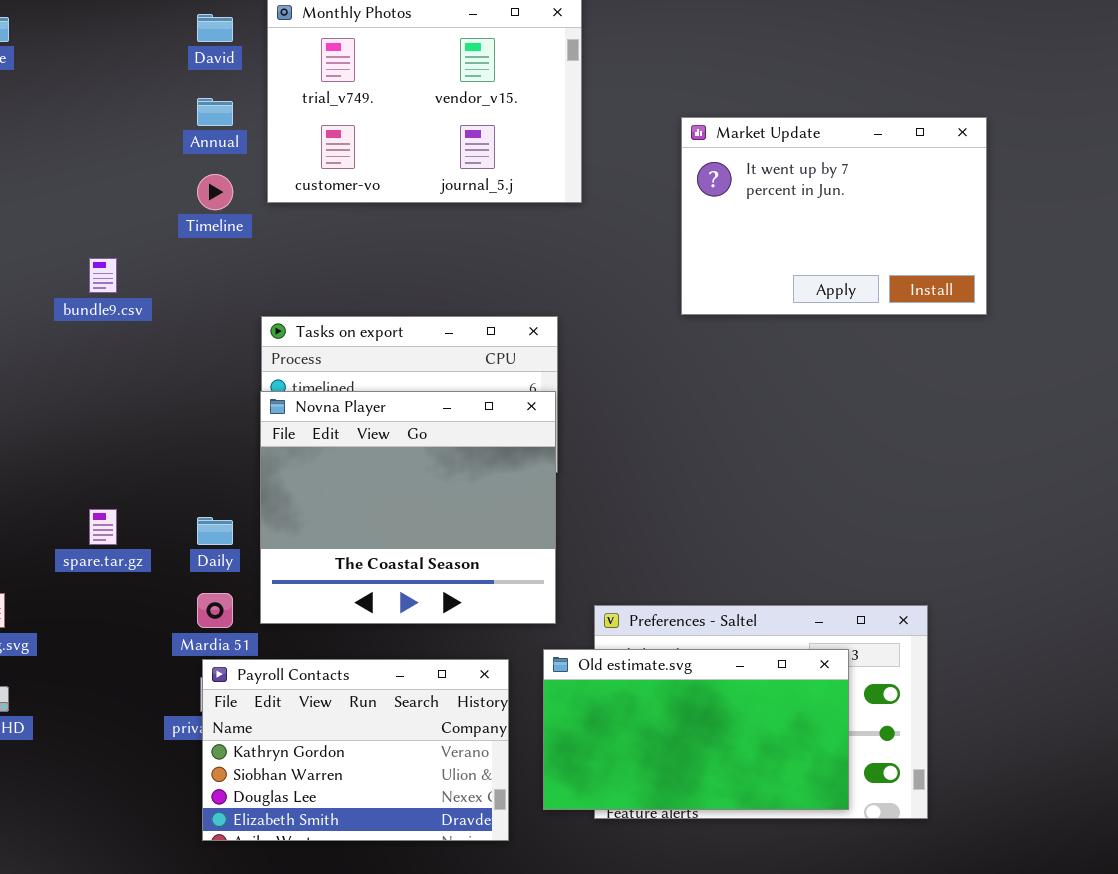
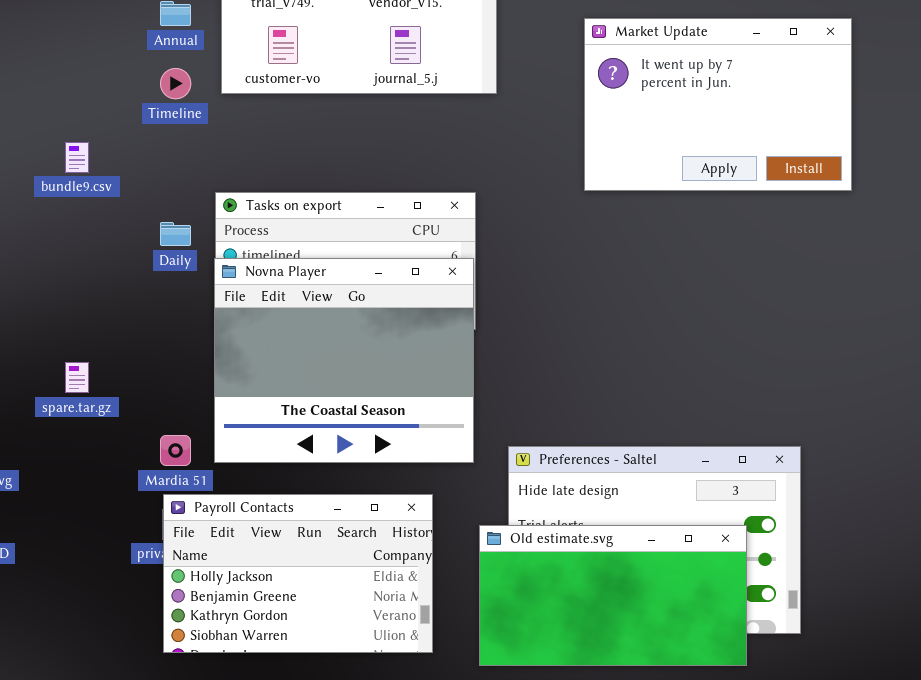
Daily: [197,517,233,545] -> [160,222,191,246], moved
Old estimate.svg: [543,649,849,810] -> [479,525,747,666], moved
Payroll Contacts: [202,659,509,841] -> [163,494,433,653], scrolled up 2 rows

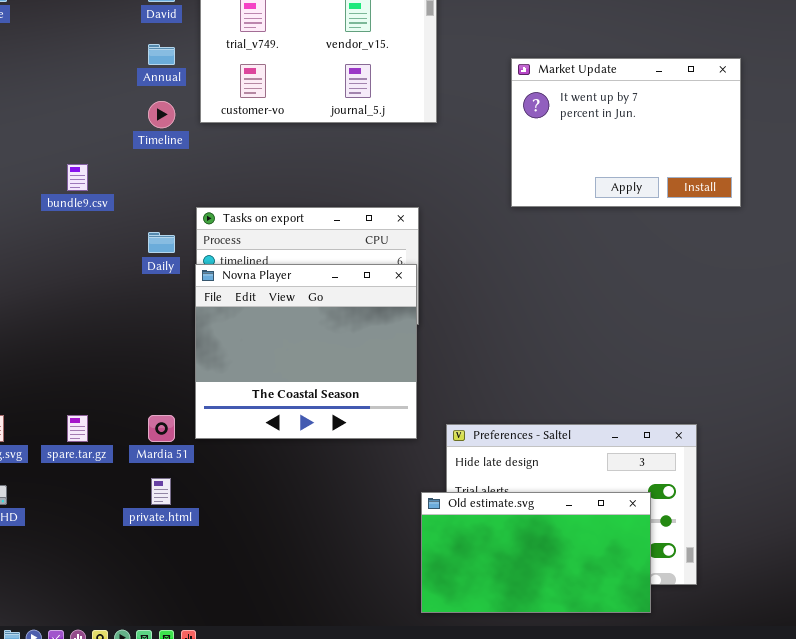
spare.tar.gz: [65,362,89,393] -> [67,415,88,442], moved
Payroll Contacts: [163,494,433,653] -> none, closed

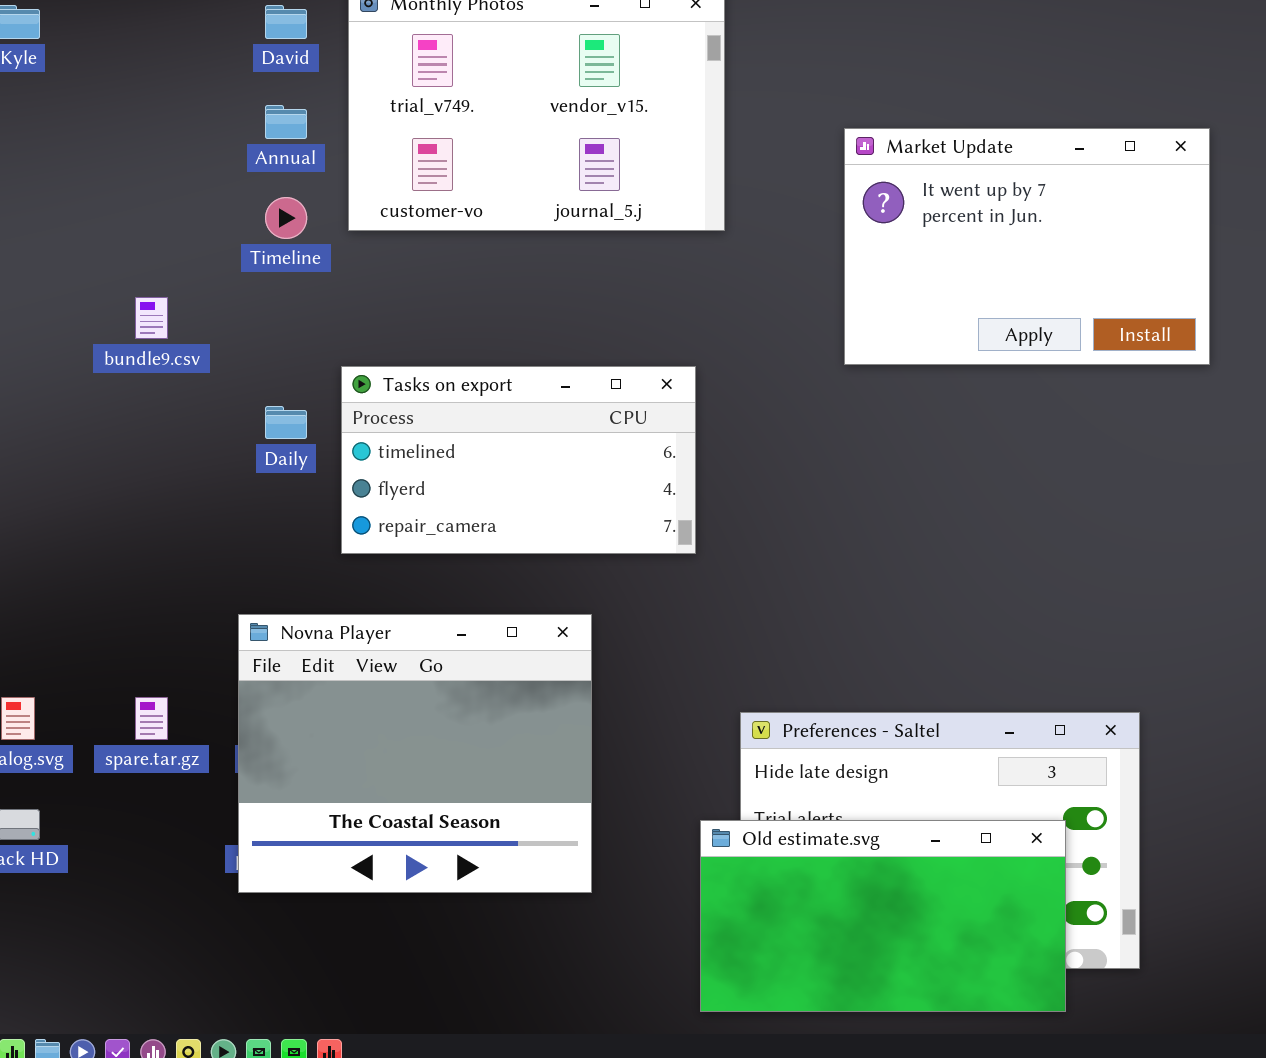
Novna Player: [195,264,417,439] -> [238,614,592,893], moved

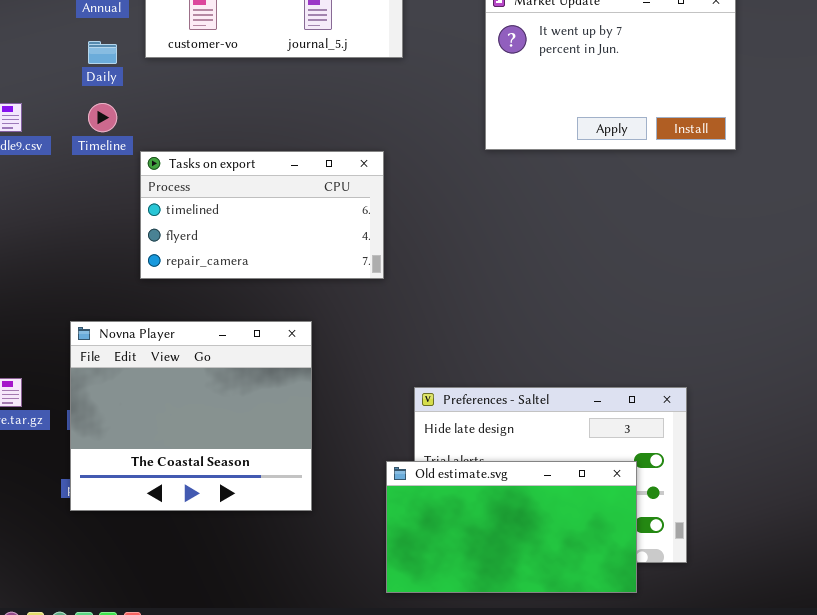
Timeline: [265,197,307,239] -> [88,103,117,132], moved
Daily: [265,406,307,439] -> [88,41,117,64], moved

